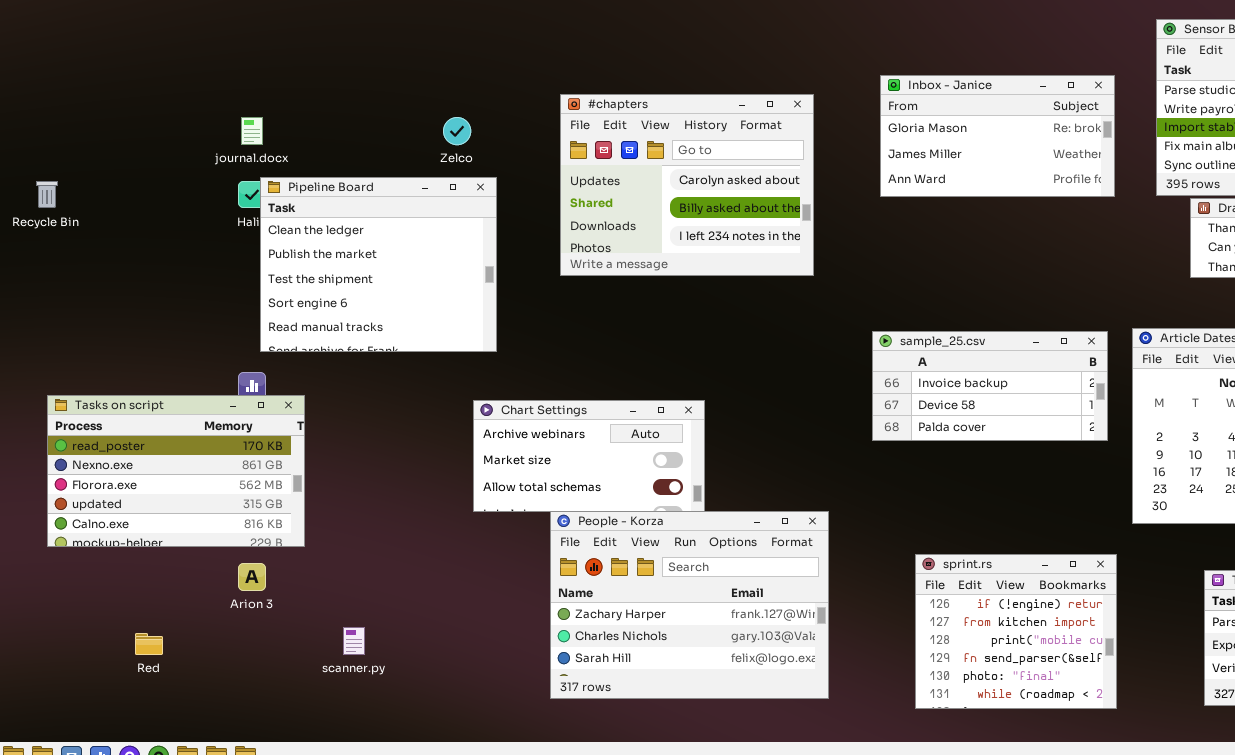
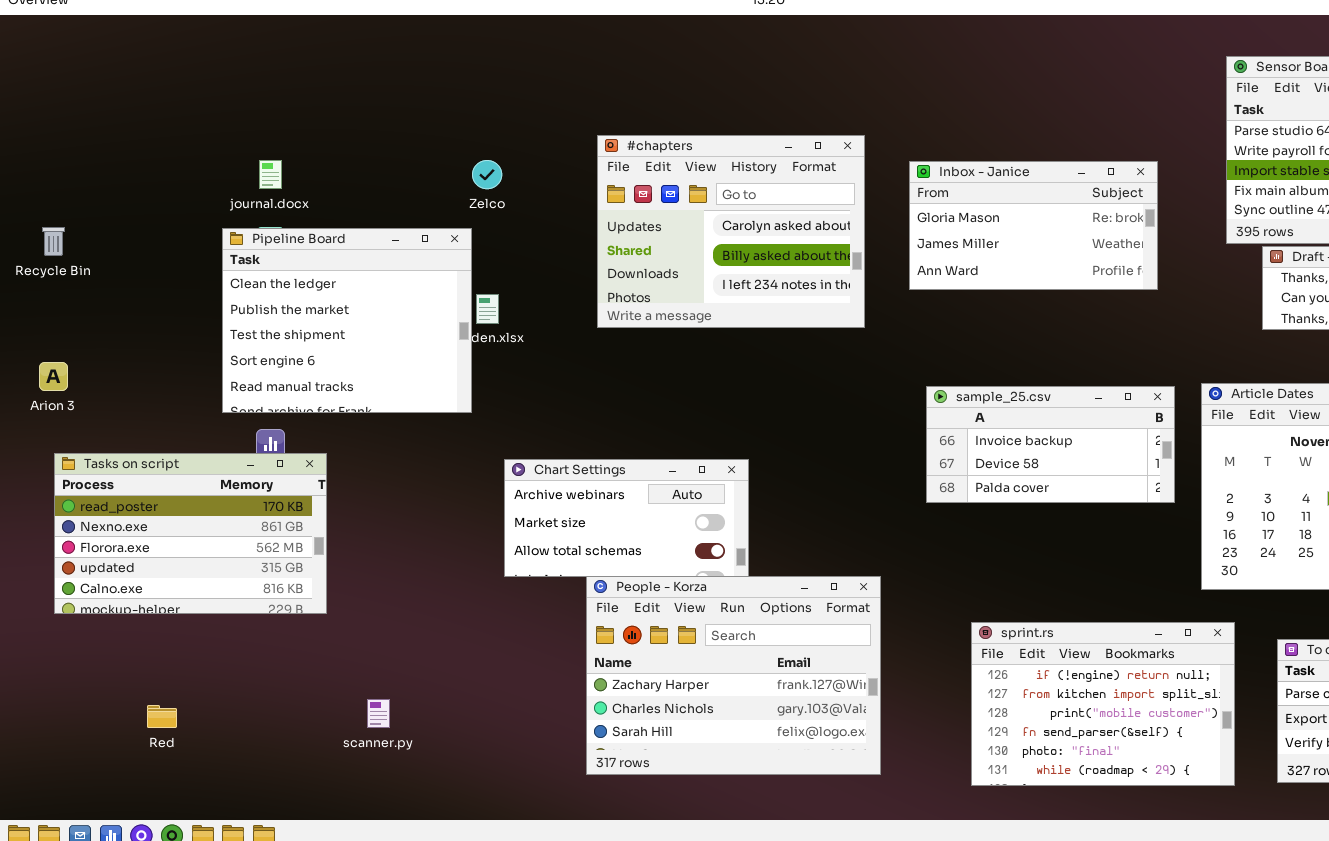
Inbox - Janice: [880,75,1115,197] -> [909,161,1158,290], moved
Pipeline Board: [260,177,497,352] -> [222,228,472,413], moved
sprint.rs: [915,554,1117,709] -> [971,622,1235,786], resized
Arion 3: [238,563,266,591] -> [39,362,68,391], moved

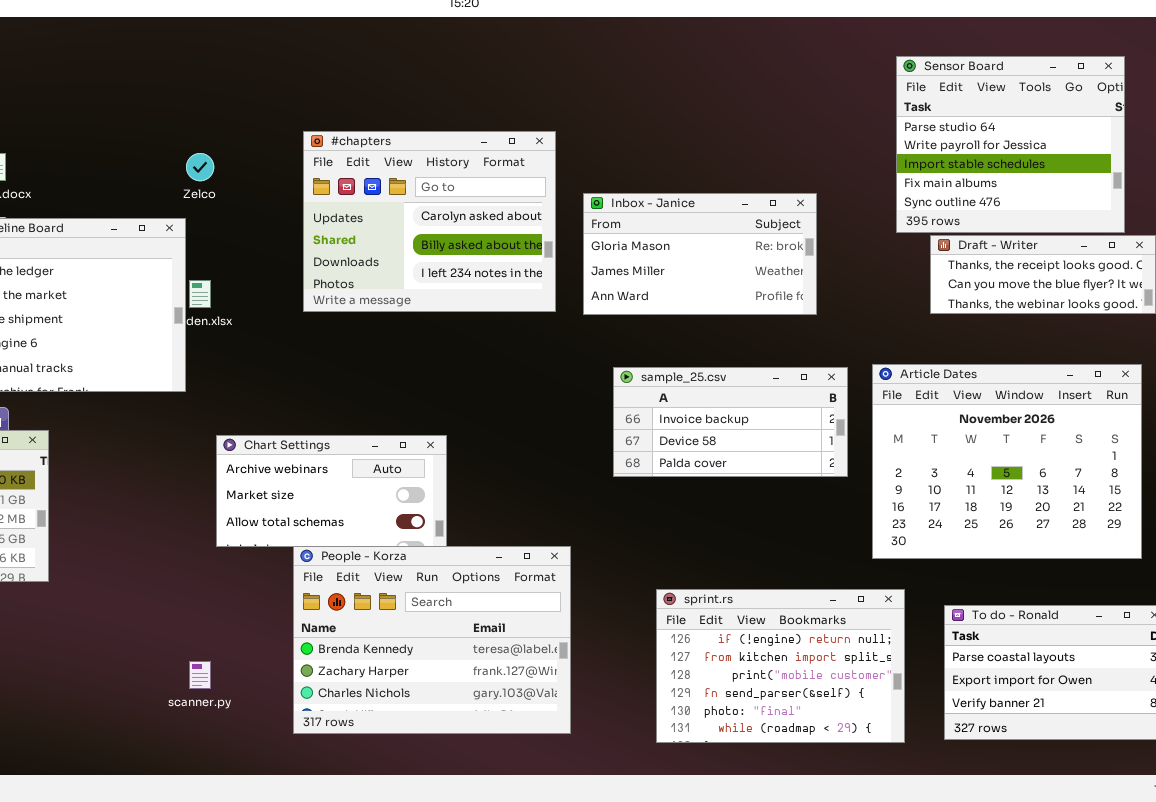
Inbox - Janice: [909,161,1158,290] -> [583,193,817,315], moved
People - Korza: [586,576,881,775] -> [293,546,571,734], scrolled up 1 row
scanner.py: [367,699,390,728] -> [189,661,211,689], moved

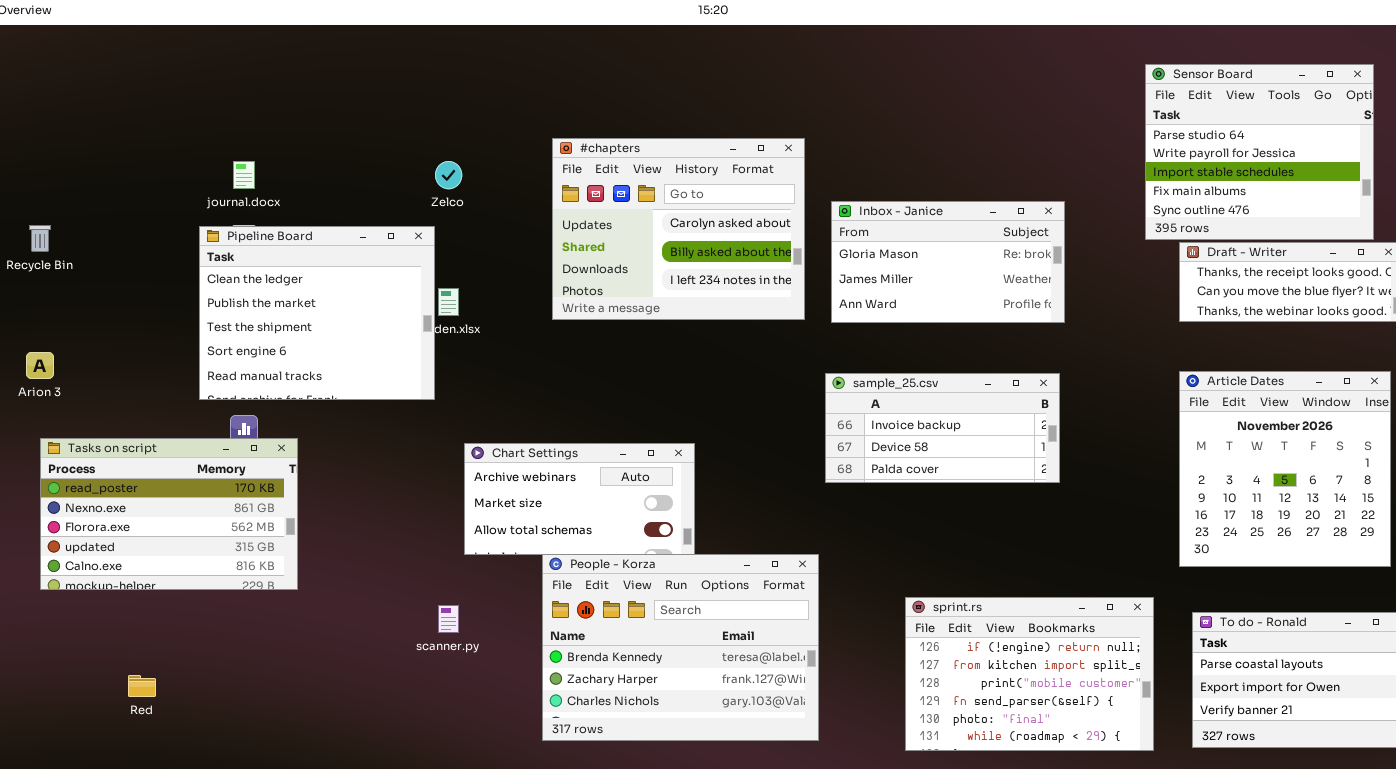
Article Dates: [872,364,1142,559] -> [1179,371,1391,567], resized
sample_25.csv: [613,367,848,477] -> [825,373,1060,483], moved
scanner.py: [189,661,211,689] -> [438,605,459,633], moved

